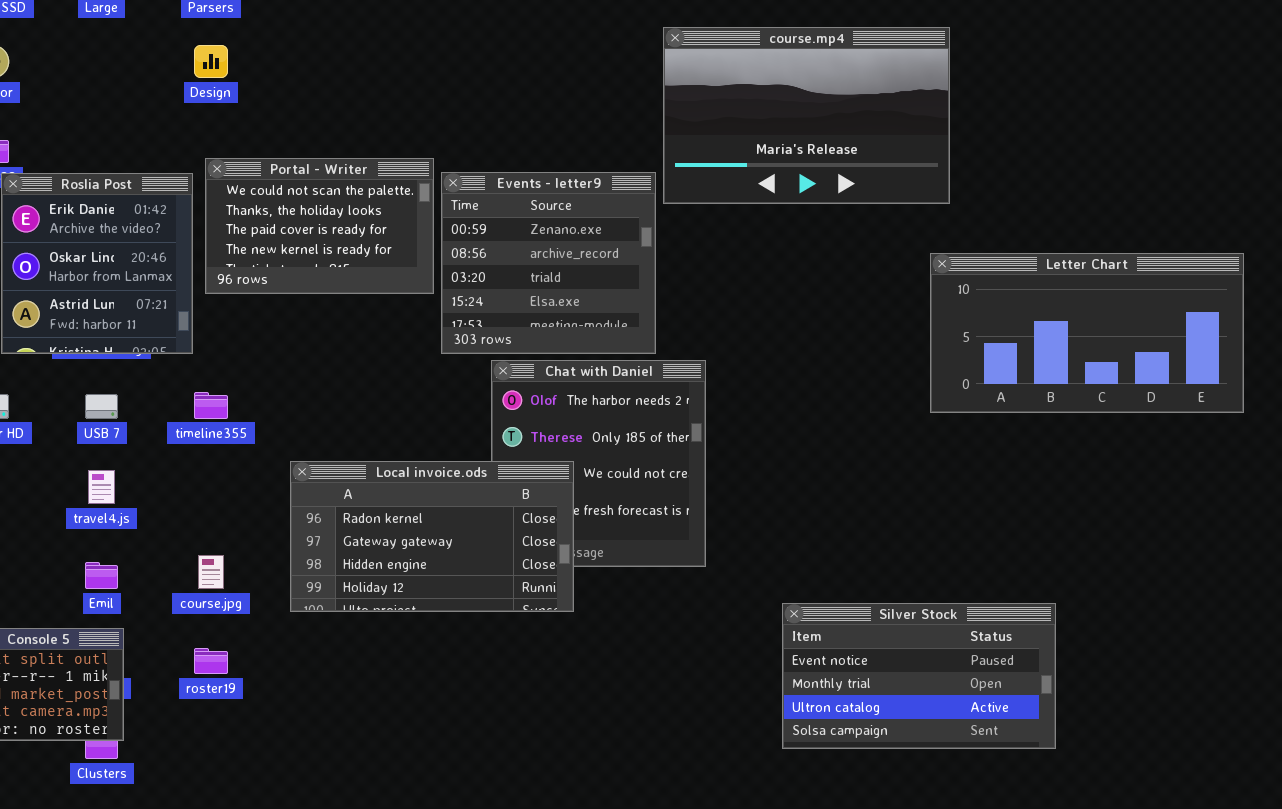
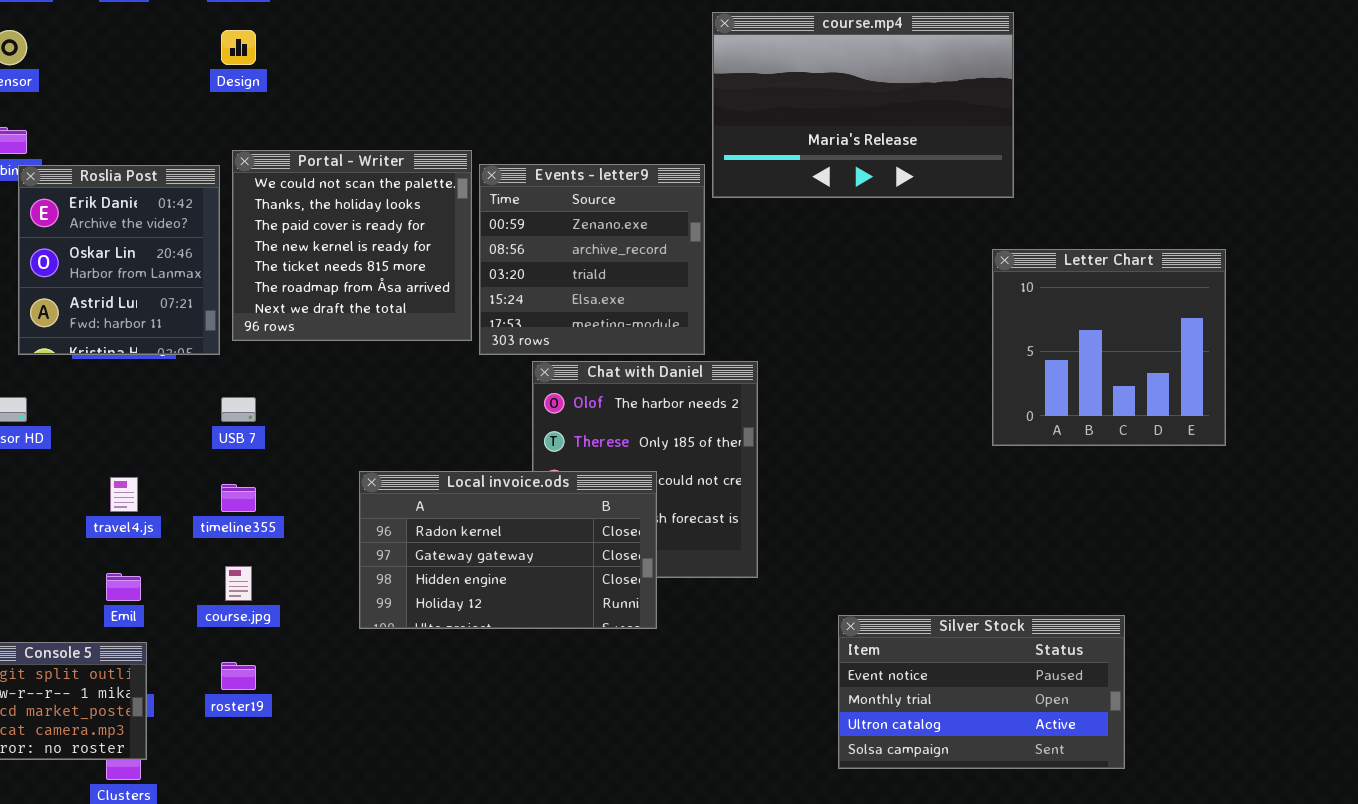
Portal - Writer: [205,158,434,294] -> [232,150,472,341], resized
Letter Chart: [930,253,1244,413] -> [992,249,1226,446], resized
timeline355: [194,392,228,419] -> [221,484,256,512], moved
USB 7: [85,394,118,419] -> [221,397,256,422], moved
Local invoice.ods: [290,461,574,612] -> [359,471,657,629], moved

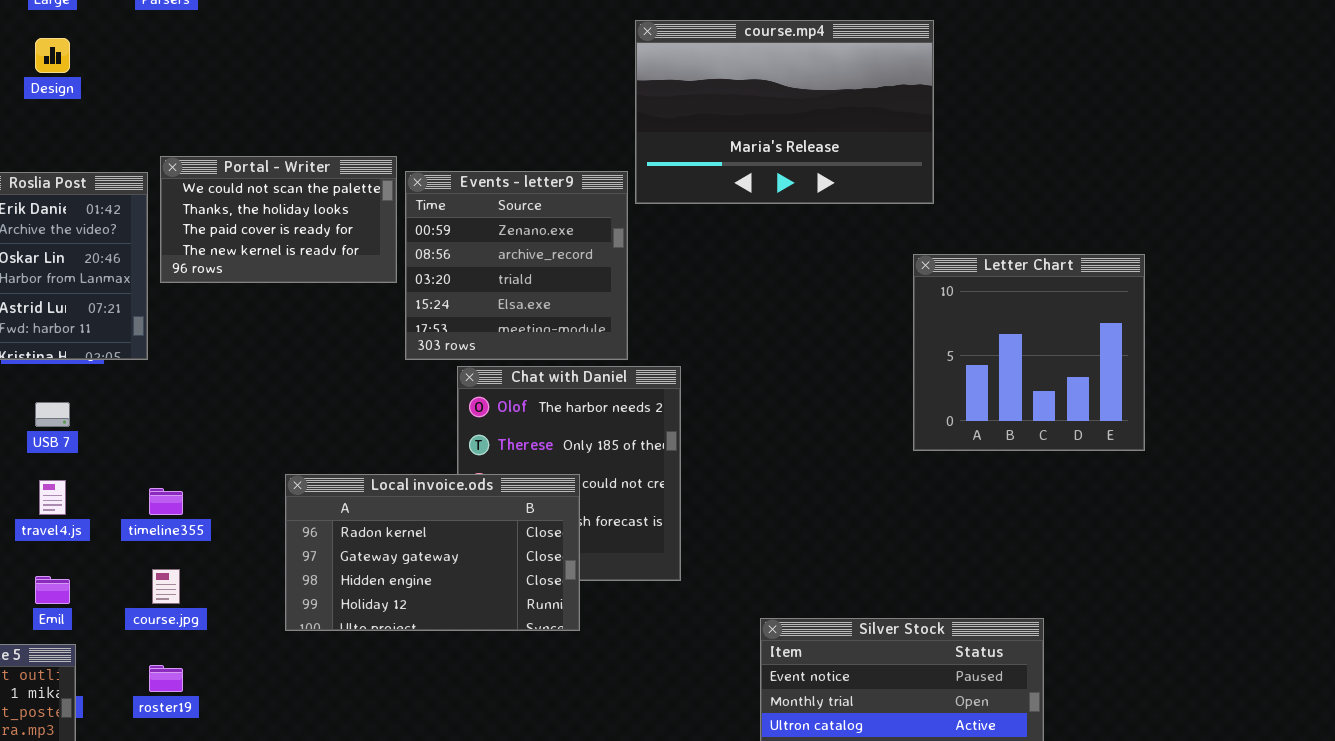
Design: [221,30,256,65] -> [35,38,70,73], moved
Portal - Writer: [232,150,472,341] -> [160,156,397,283], resized
USB 7: [221,397,256,422] -> [35,402,70,427], moved

